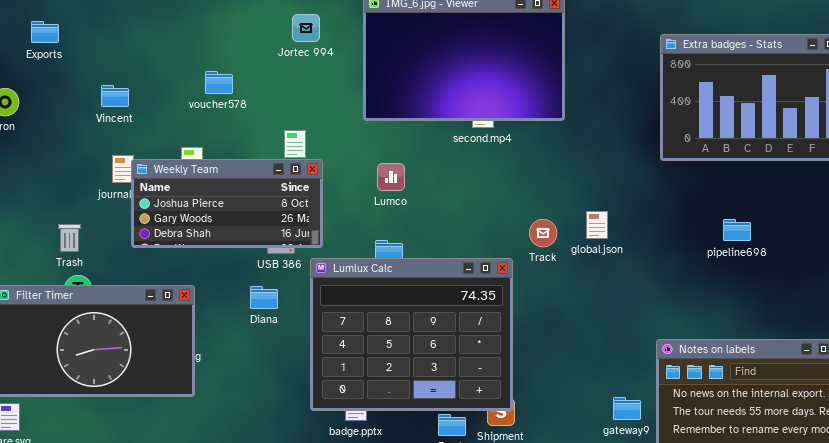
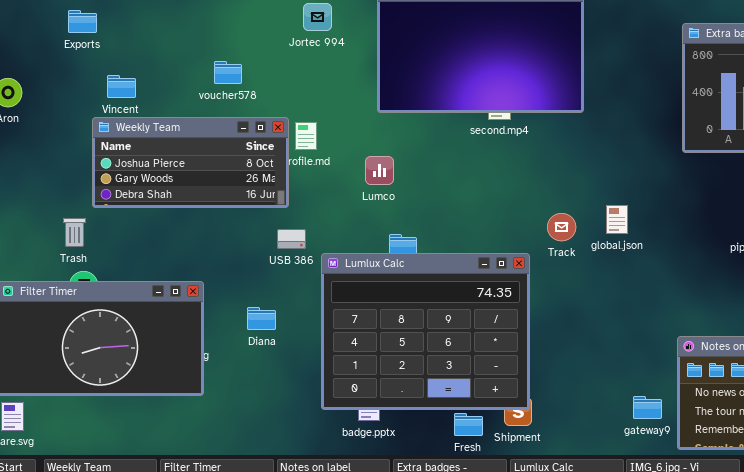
Exports: [31,21,59,43] -> [68,10,97,33], moved
Weekly Team: [131,159,323,248] -> [92,117,289,208], moved
Lumco: [377,163,405,191] -> [365,156,394,185], moved
Diana: [250,286,278,309] -> [247,307,276,330], moved

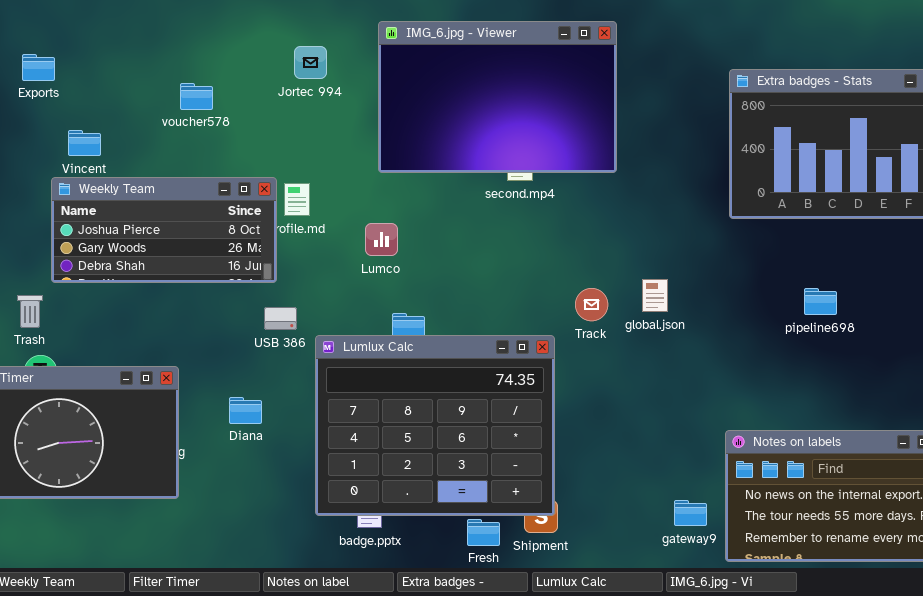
voucher578: [214,61,242,84] -> [180,83,213,110], moved

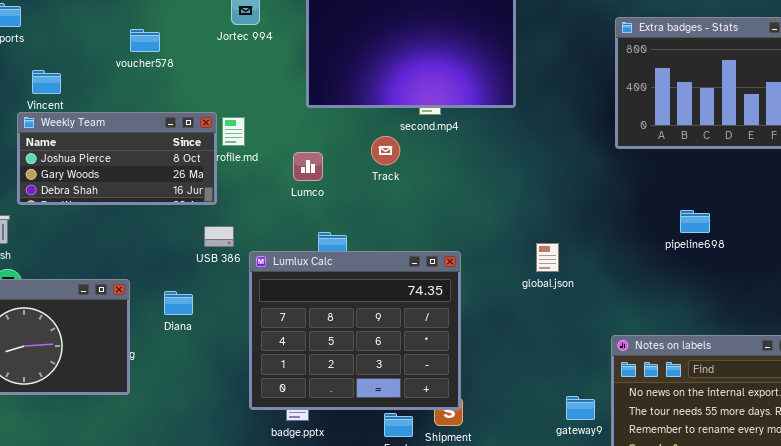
global.json: [642,279,668,312] -> [536,243,559,272], moved
Track: [575,288,608,321] -> [371,136,400,165], moved
Diana: [229,397,262,424] -> [164,291,193,315], moved

